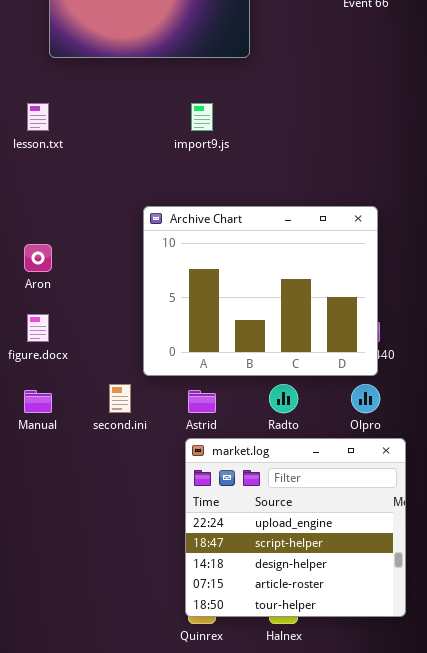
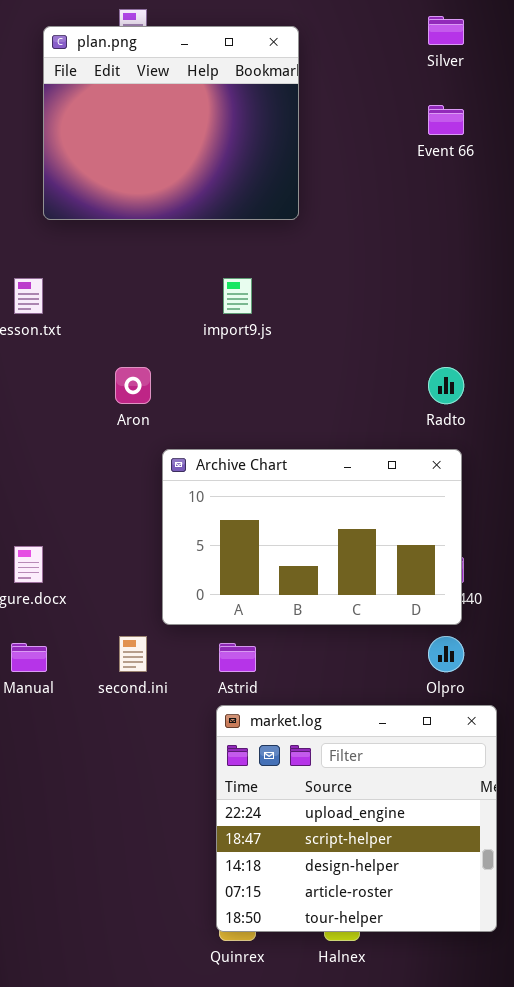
Archive Chart: [143,206,378,376] -> [162,449,462,625], resized
Aron: [24,244,52,272] -> [115,367,151,404], moved
Radto: [269,384,298,413] -> [428,367,464,404], moved

